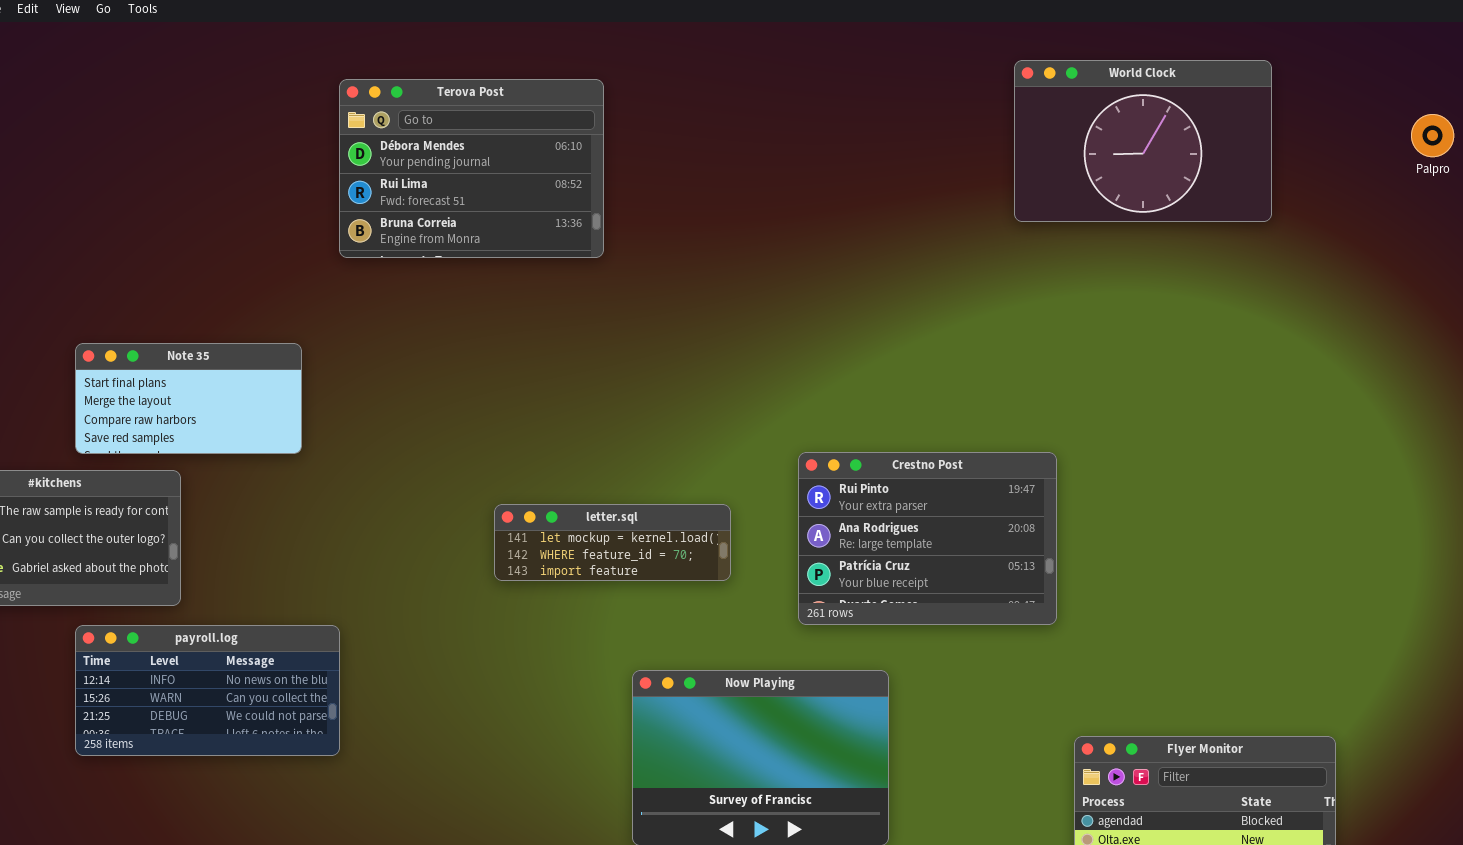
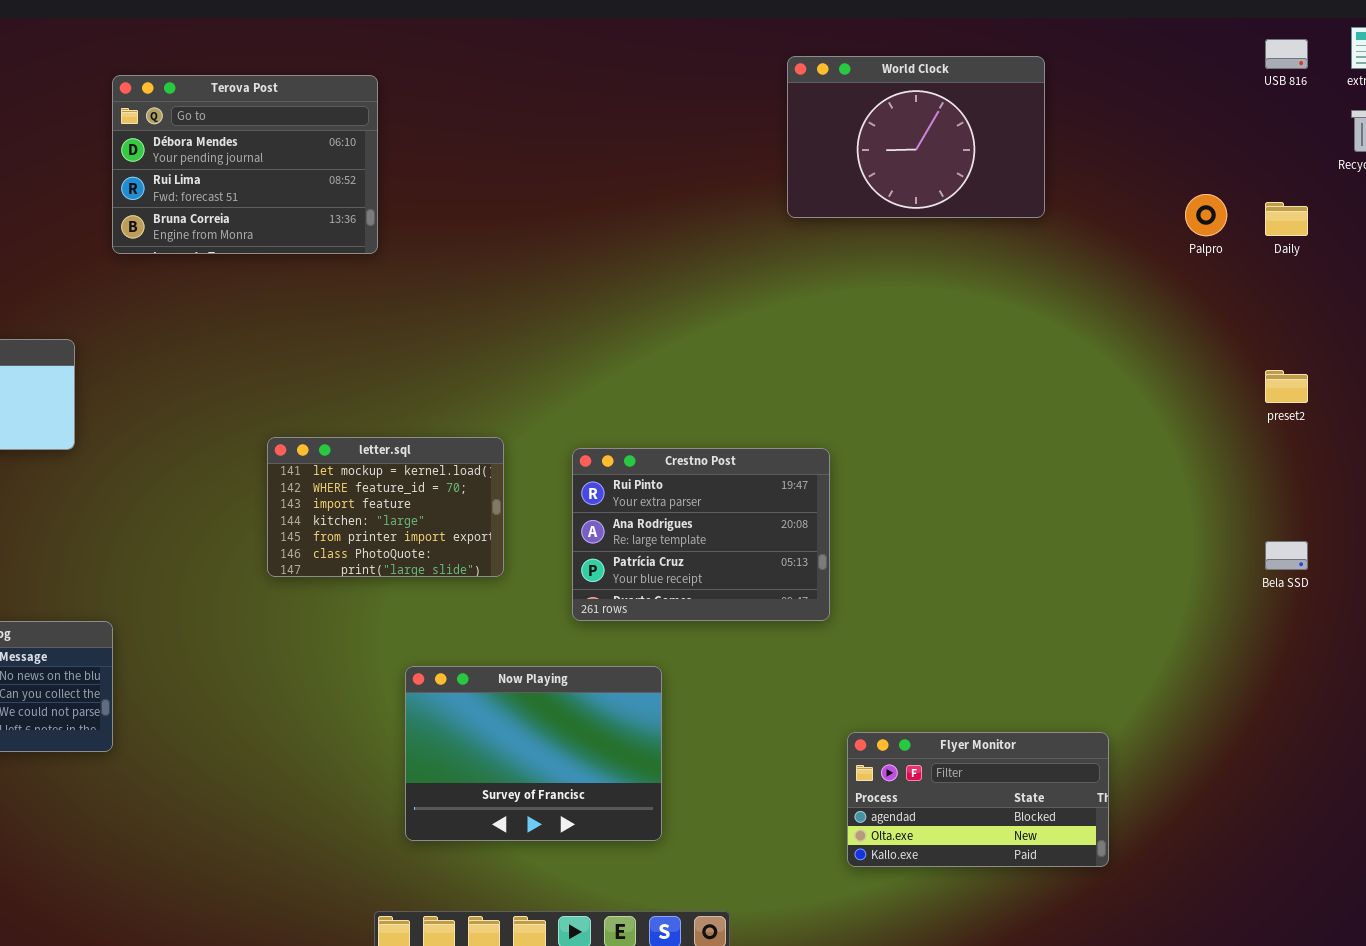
Palpro: [1411,114,1454,157] -> [1185,194,1227,236], moved
letter.sql: [494,504,731,581] -> [267,437,504,577], resized

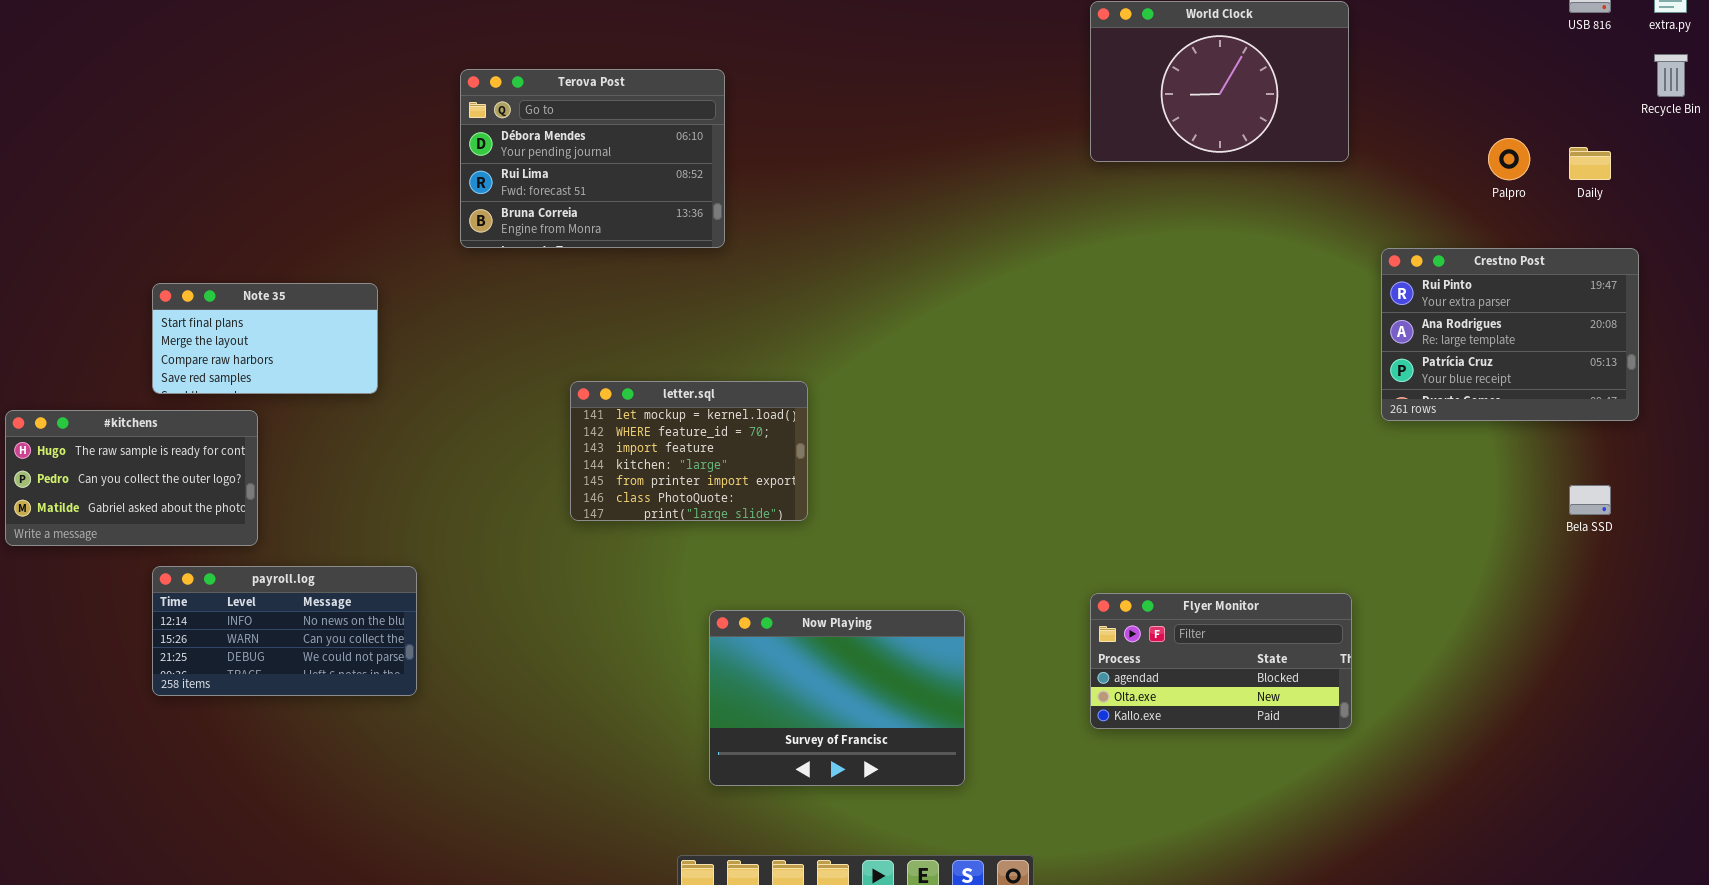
Terova Post: [112,75,378,254] -> [460,69,725,248], moved
Crestno Post: [572,448,830,621] -> [1381,248,1639,421], moved
Flyer Monitor: [847,732,1109,867] -> [1090,593,1352,729], moved

